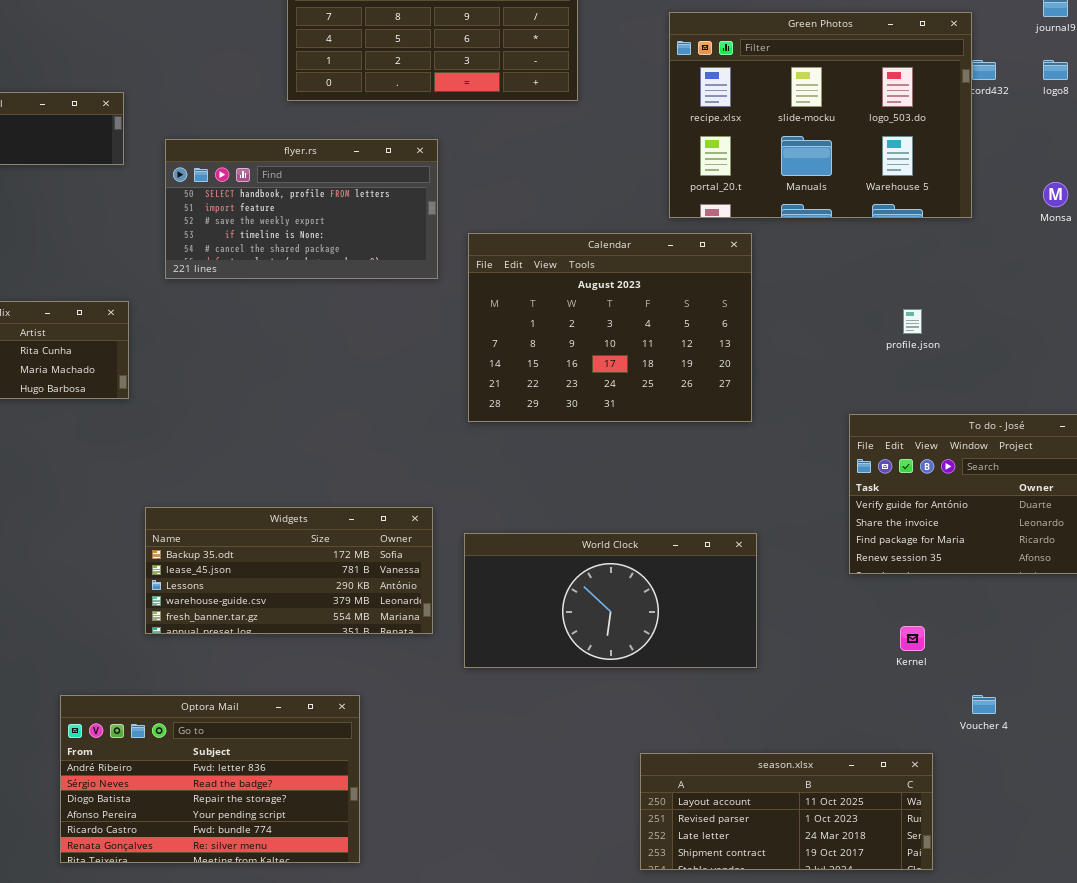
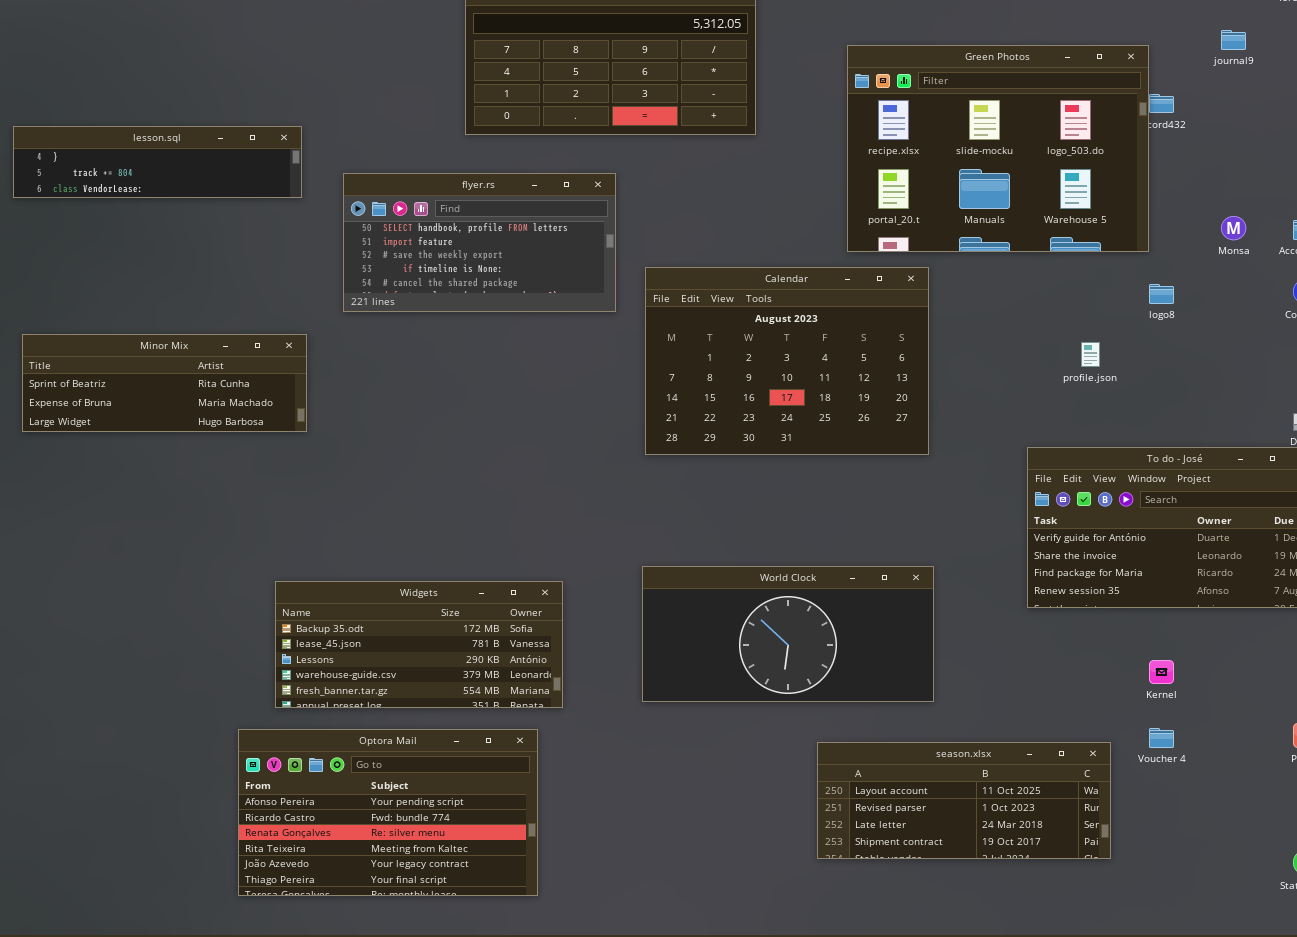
logo8: [1043,60,1068,80] -> [1149,284,1174,304], moved
Widgets: [145,507,433,634] -> [275,581,563,708], moved
Kernel: [900,626,925,651] -> [1149,660,1174,684], moved
Optora Mail: [60,695,360,863] -> [238,729,538,896], scrolled down 3 rows
season.xlsx: [640,753,933,870] -> [817,742,1111,859], moved

